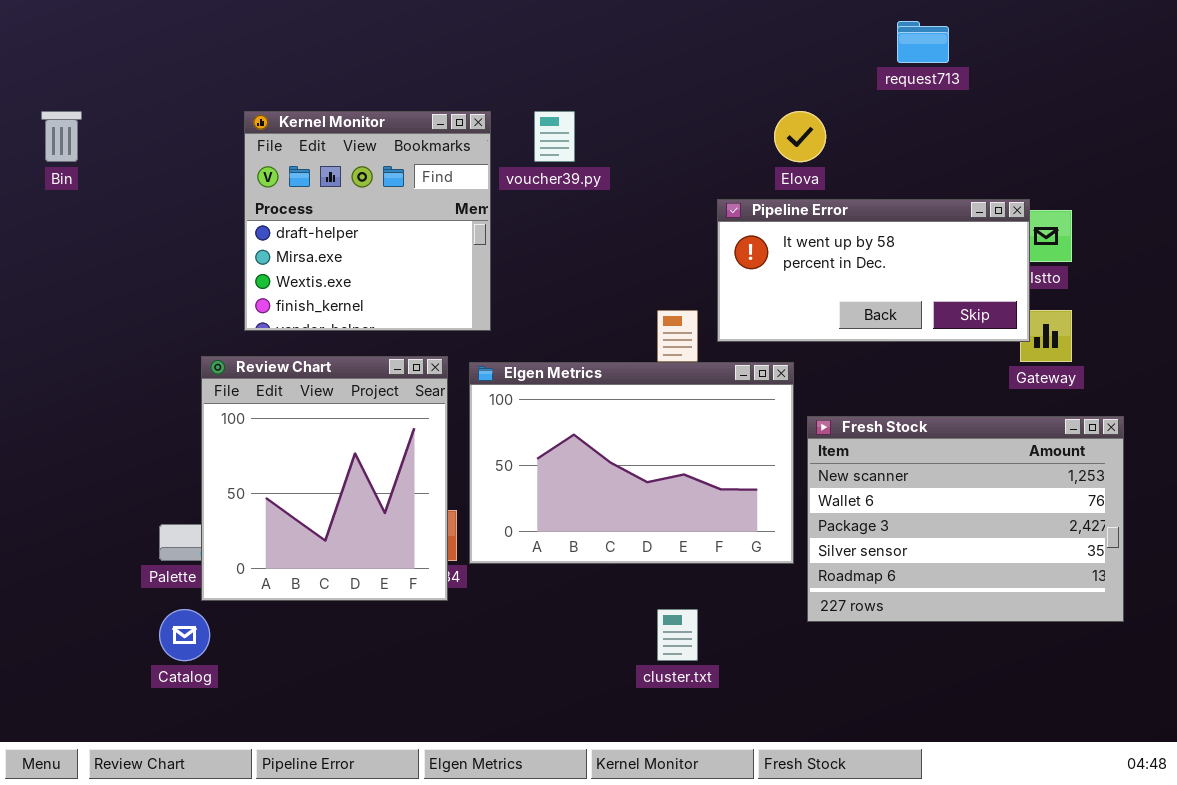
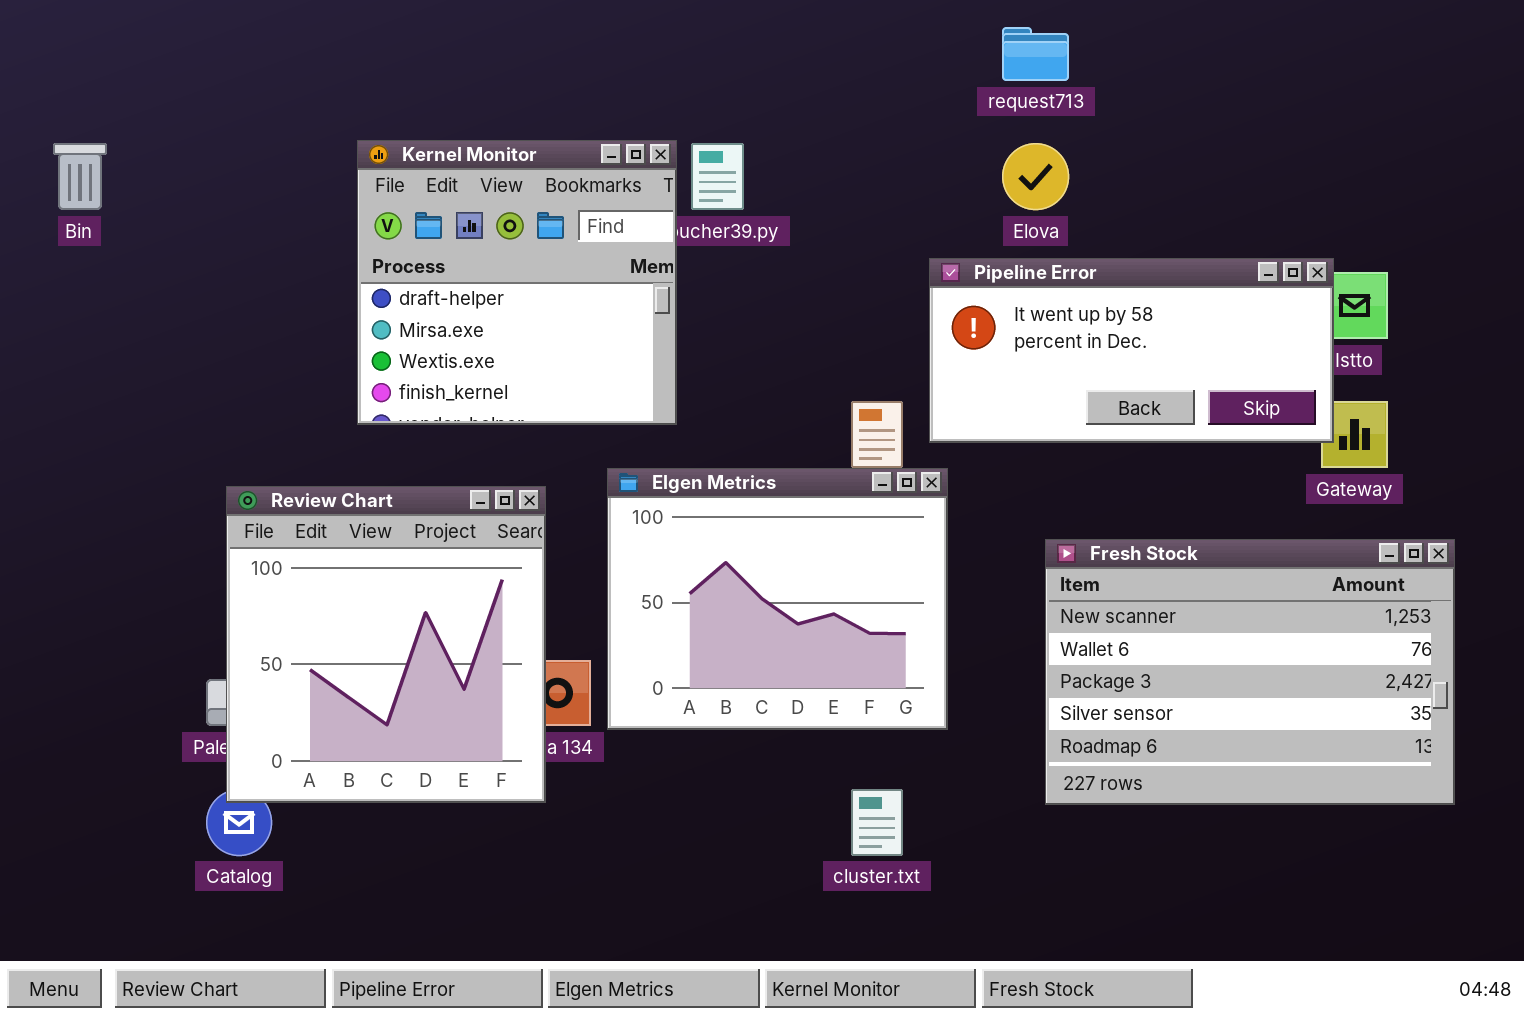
request713: [897,21,949,63] -> [1002,27,1069,81], moved
Kernel Monitor: [244,111,491,331] -> [357,140,677,425], moved
Review Chart: [201,356,448,601] -> [226,486,546,803], moved
Elgen Metrics: [469,362,794,564] -> [607,468,948,730], resized

